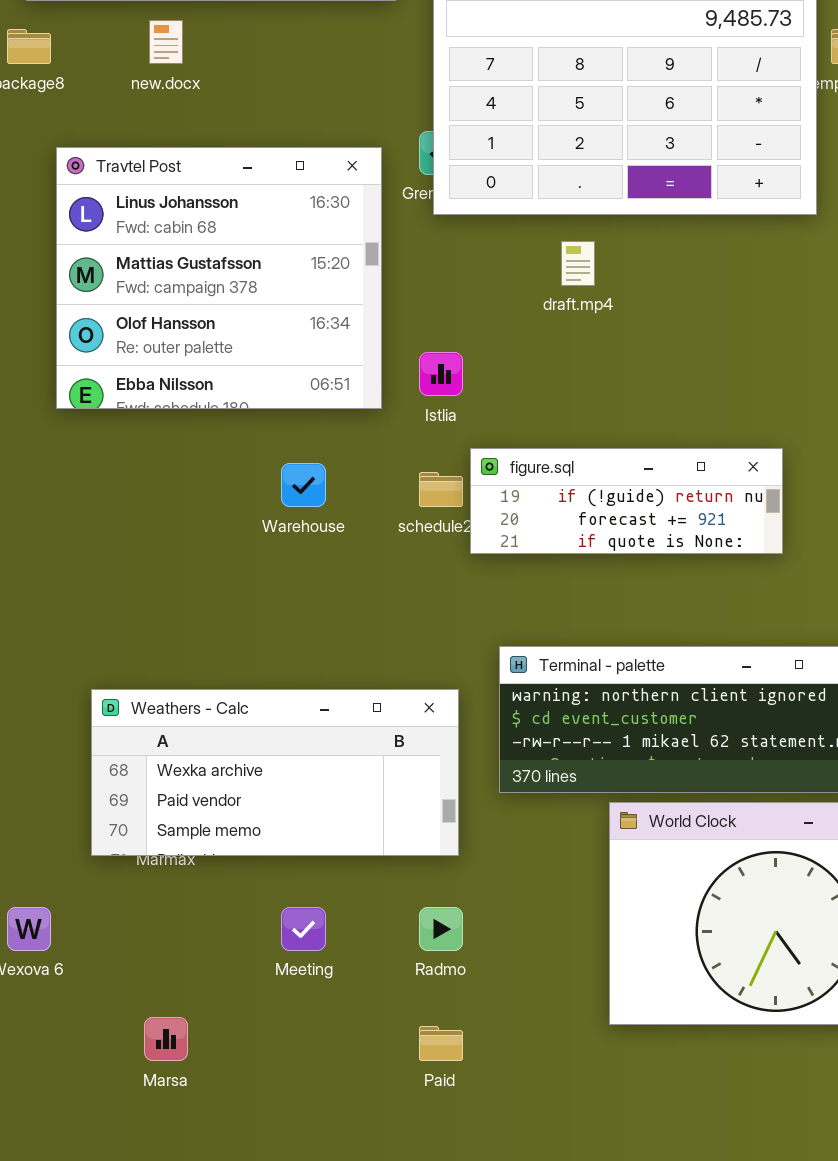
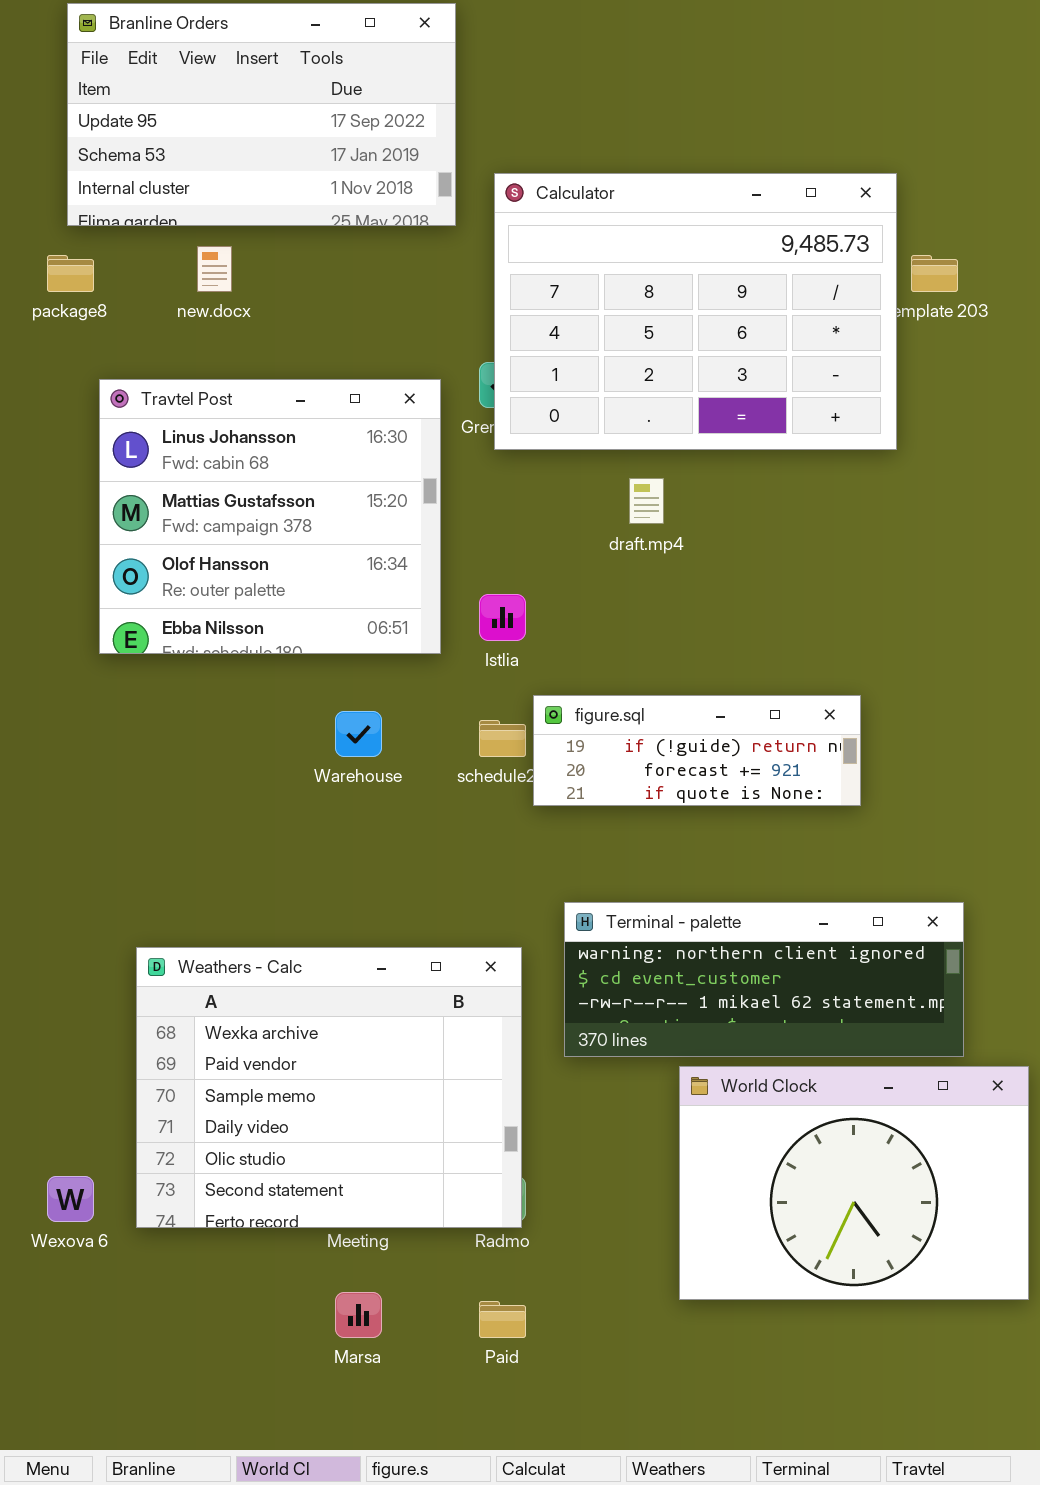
Weathers - Calc: [91,689,459,856] -> [136,947,522,1228], resized
Marsa: [144,1017,188,1061] -> [335,1292,382,1338], moved

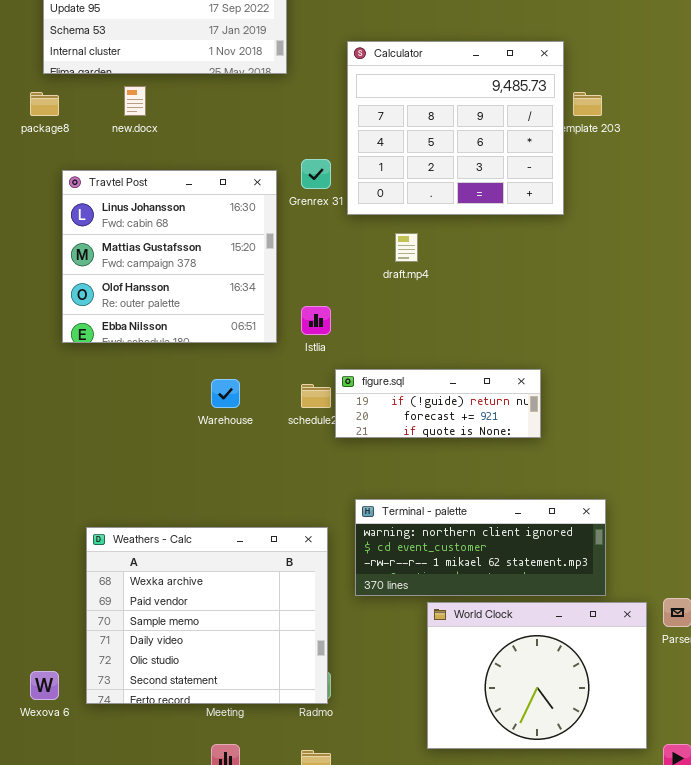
Calculator: [494,173,897,450] -> [347,41,564,215], resized

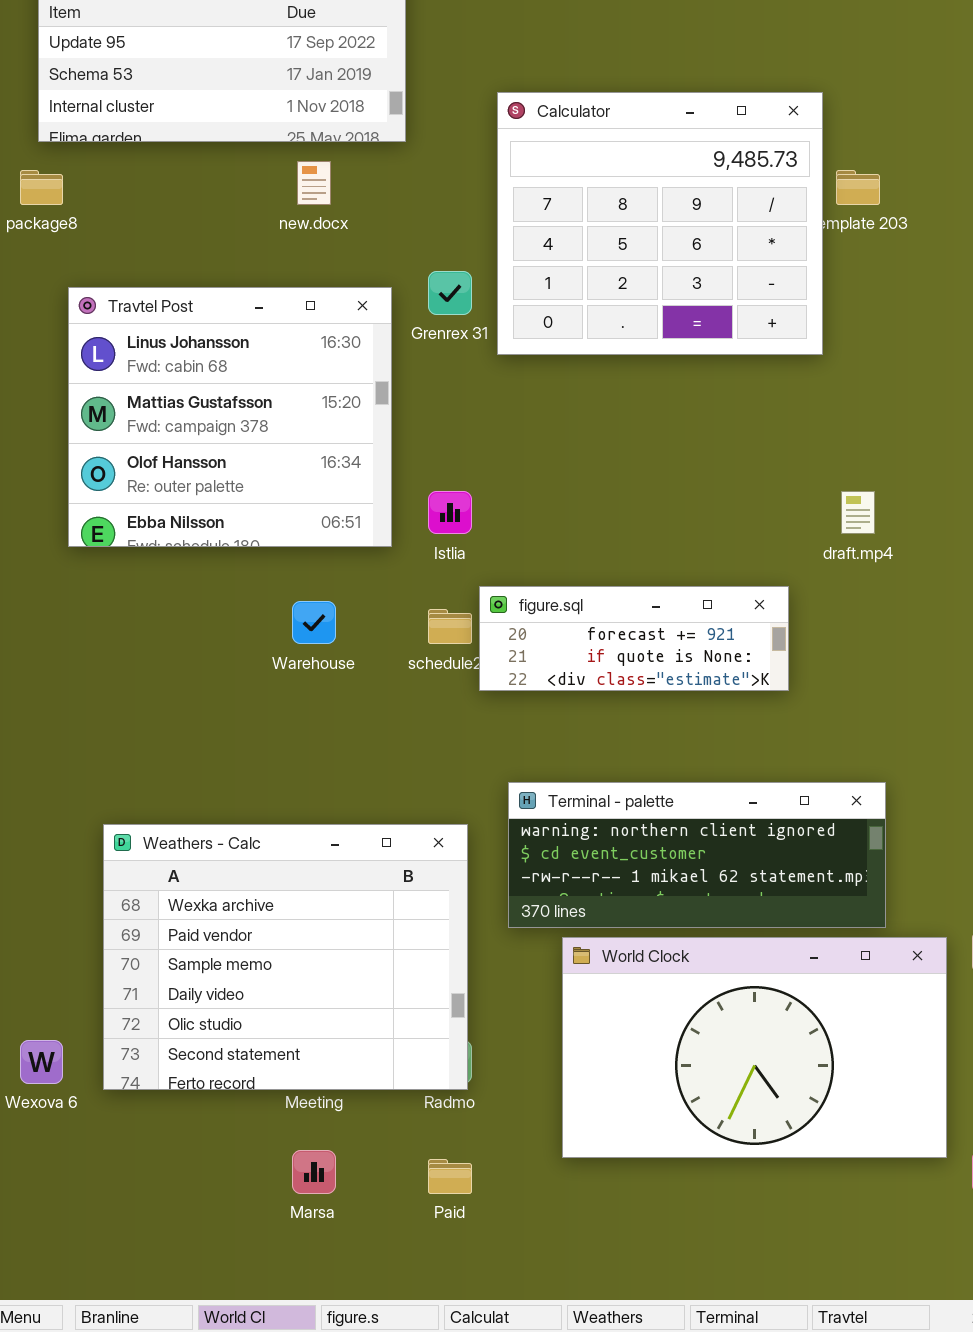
new.docx: [124,86,146,116] -> [297,161,331,205], moved
draft.mp4: [395,233,418,262] -> [841,491,875,534], moved
figure.sql: [335,369,541,438] -> [479,586,789,691], scrolled down 1 row
World Clock: [427,602,647,749] -> [562,937,947,1158], resized

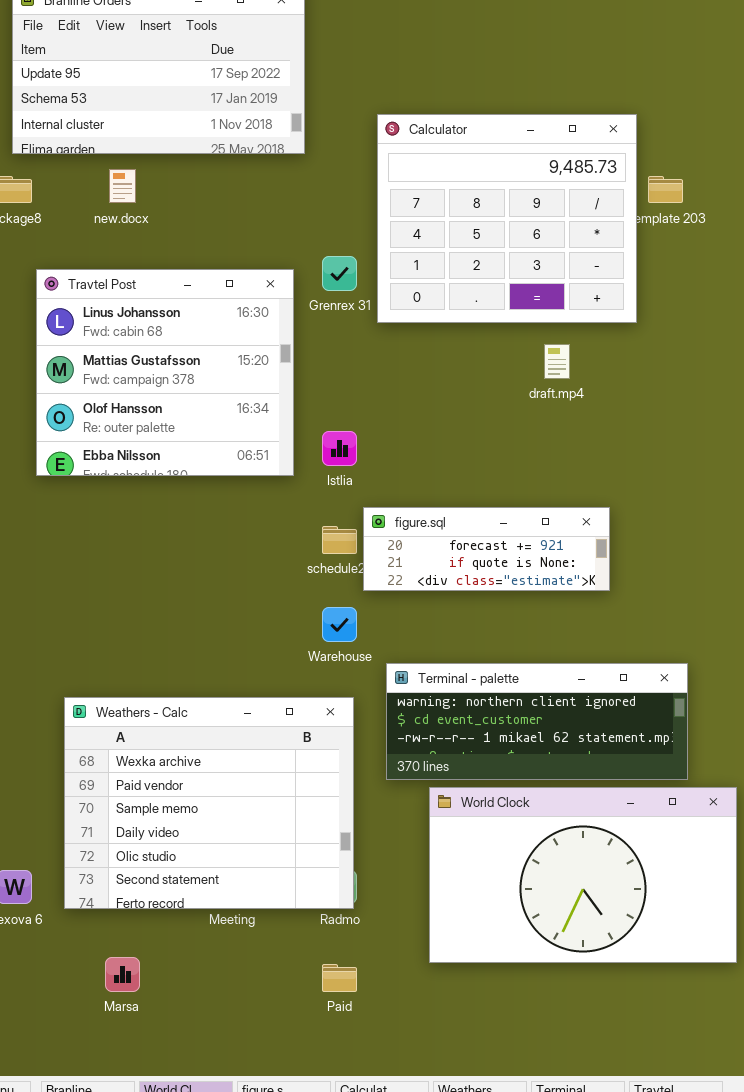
new.docx: [297,161,331,205] -> [109,169,136,203], moved
draft.mp4: [841,491,875,534] -> [544,344,570,379], moved
Warehouse: [292,601,336,644] -> [322,607,357,642], moved
Marsa: [292,1150,336,1194] -> [105,957,140,992], moved

